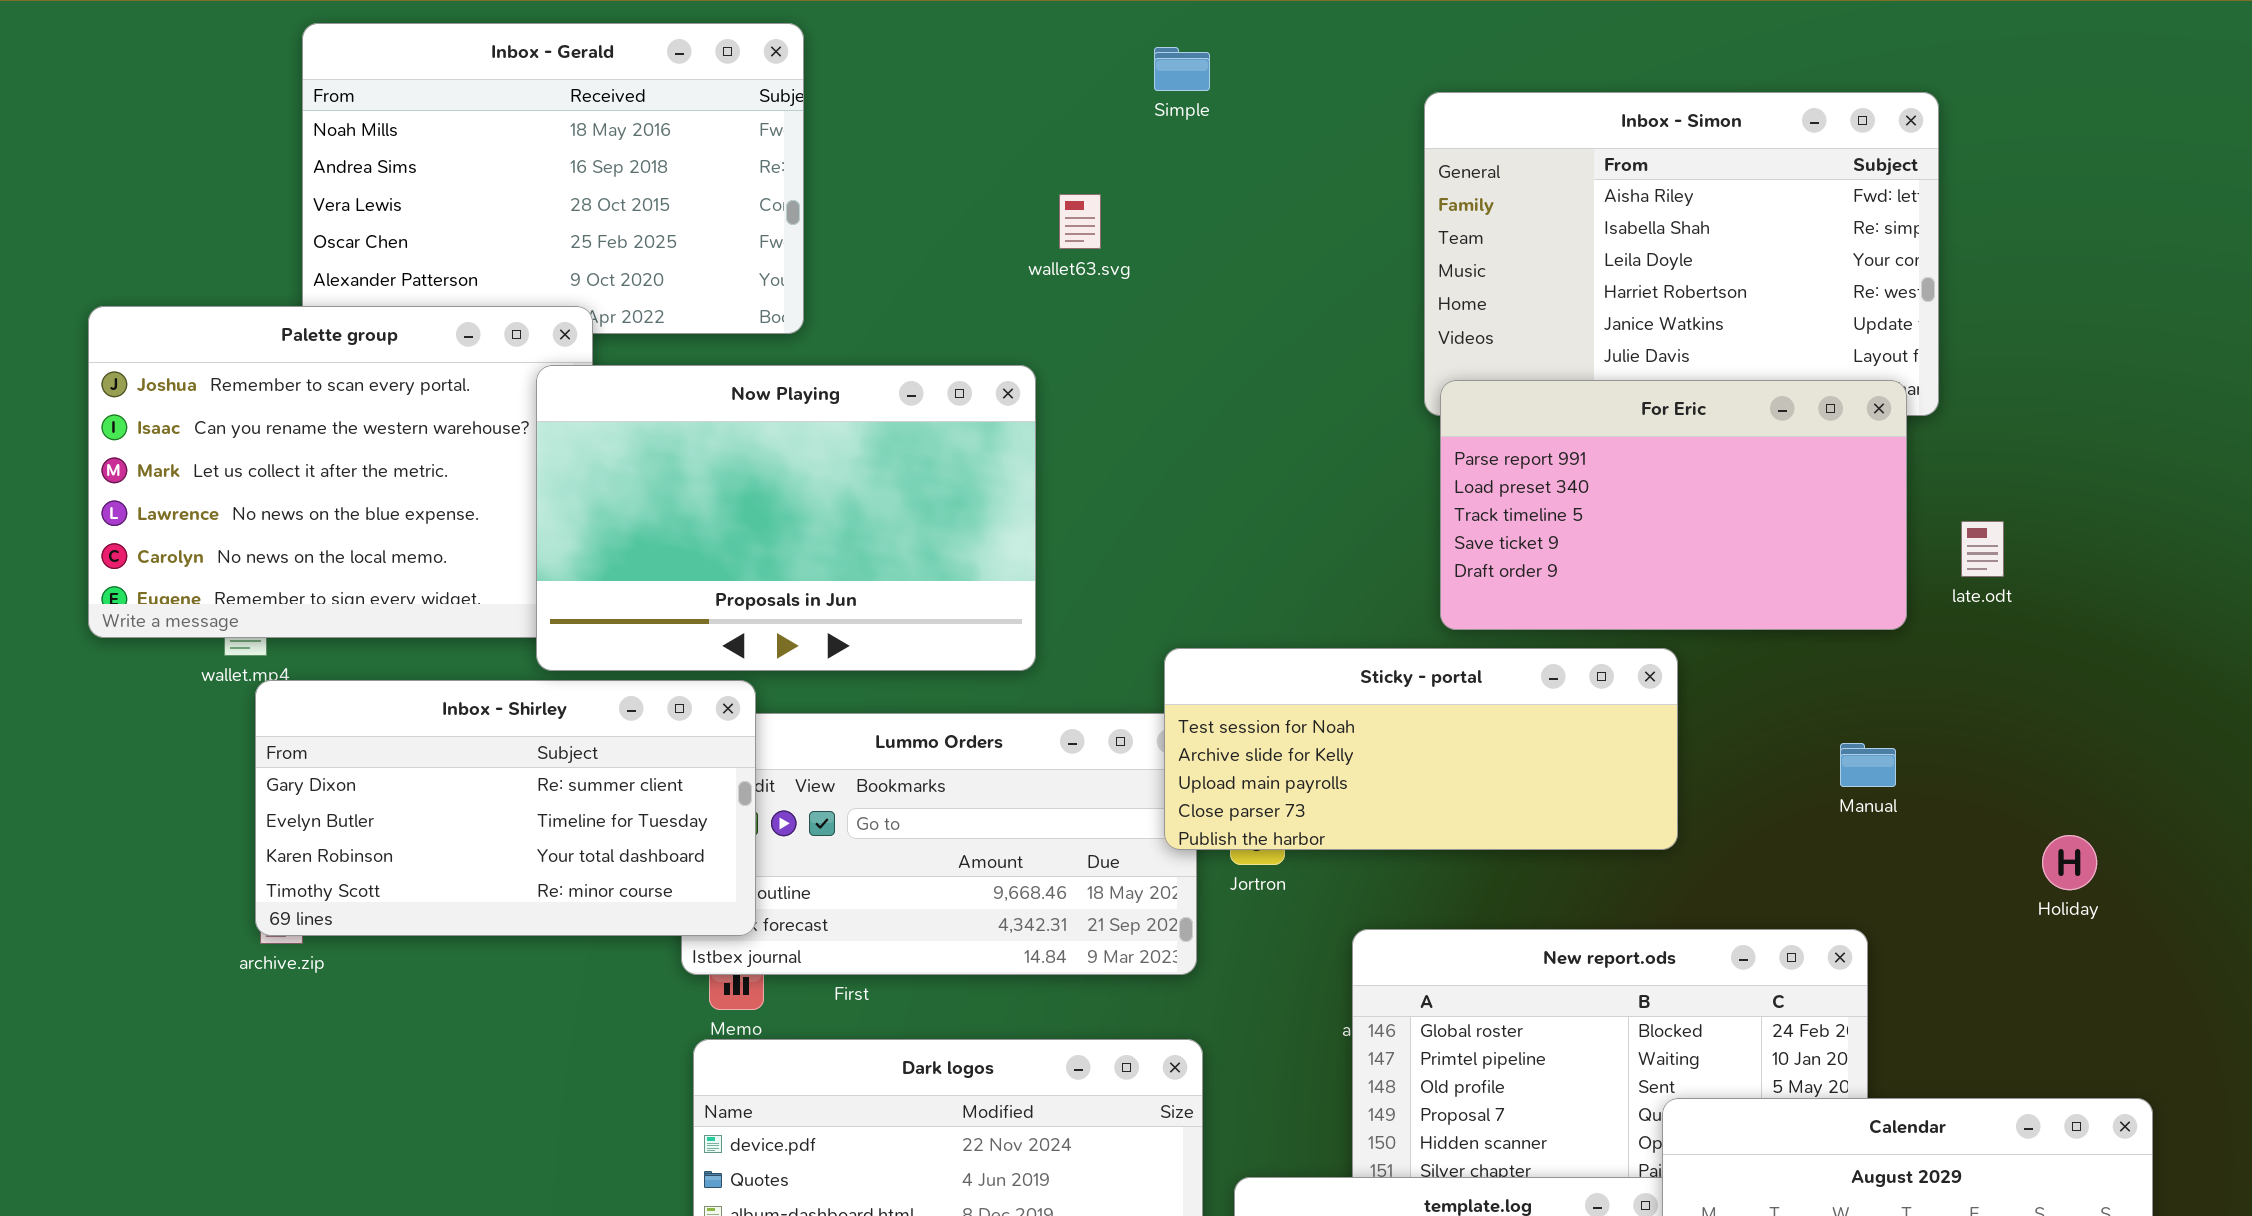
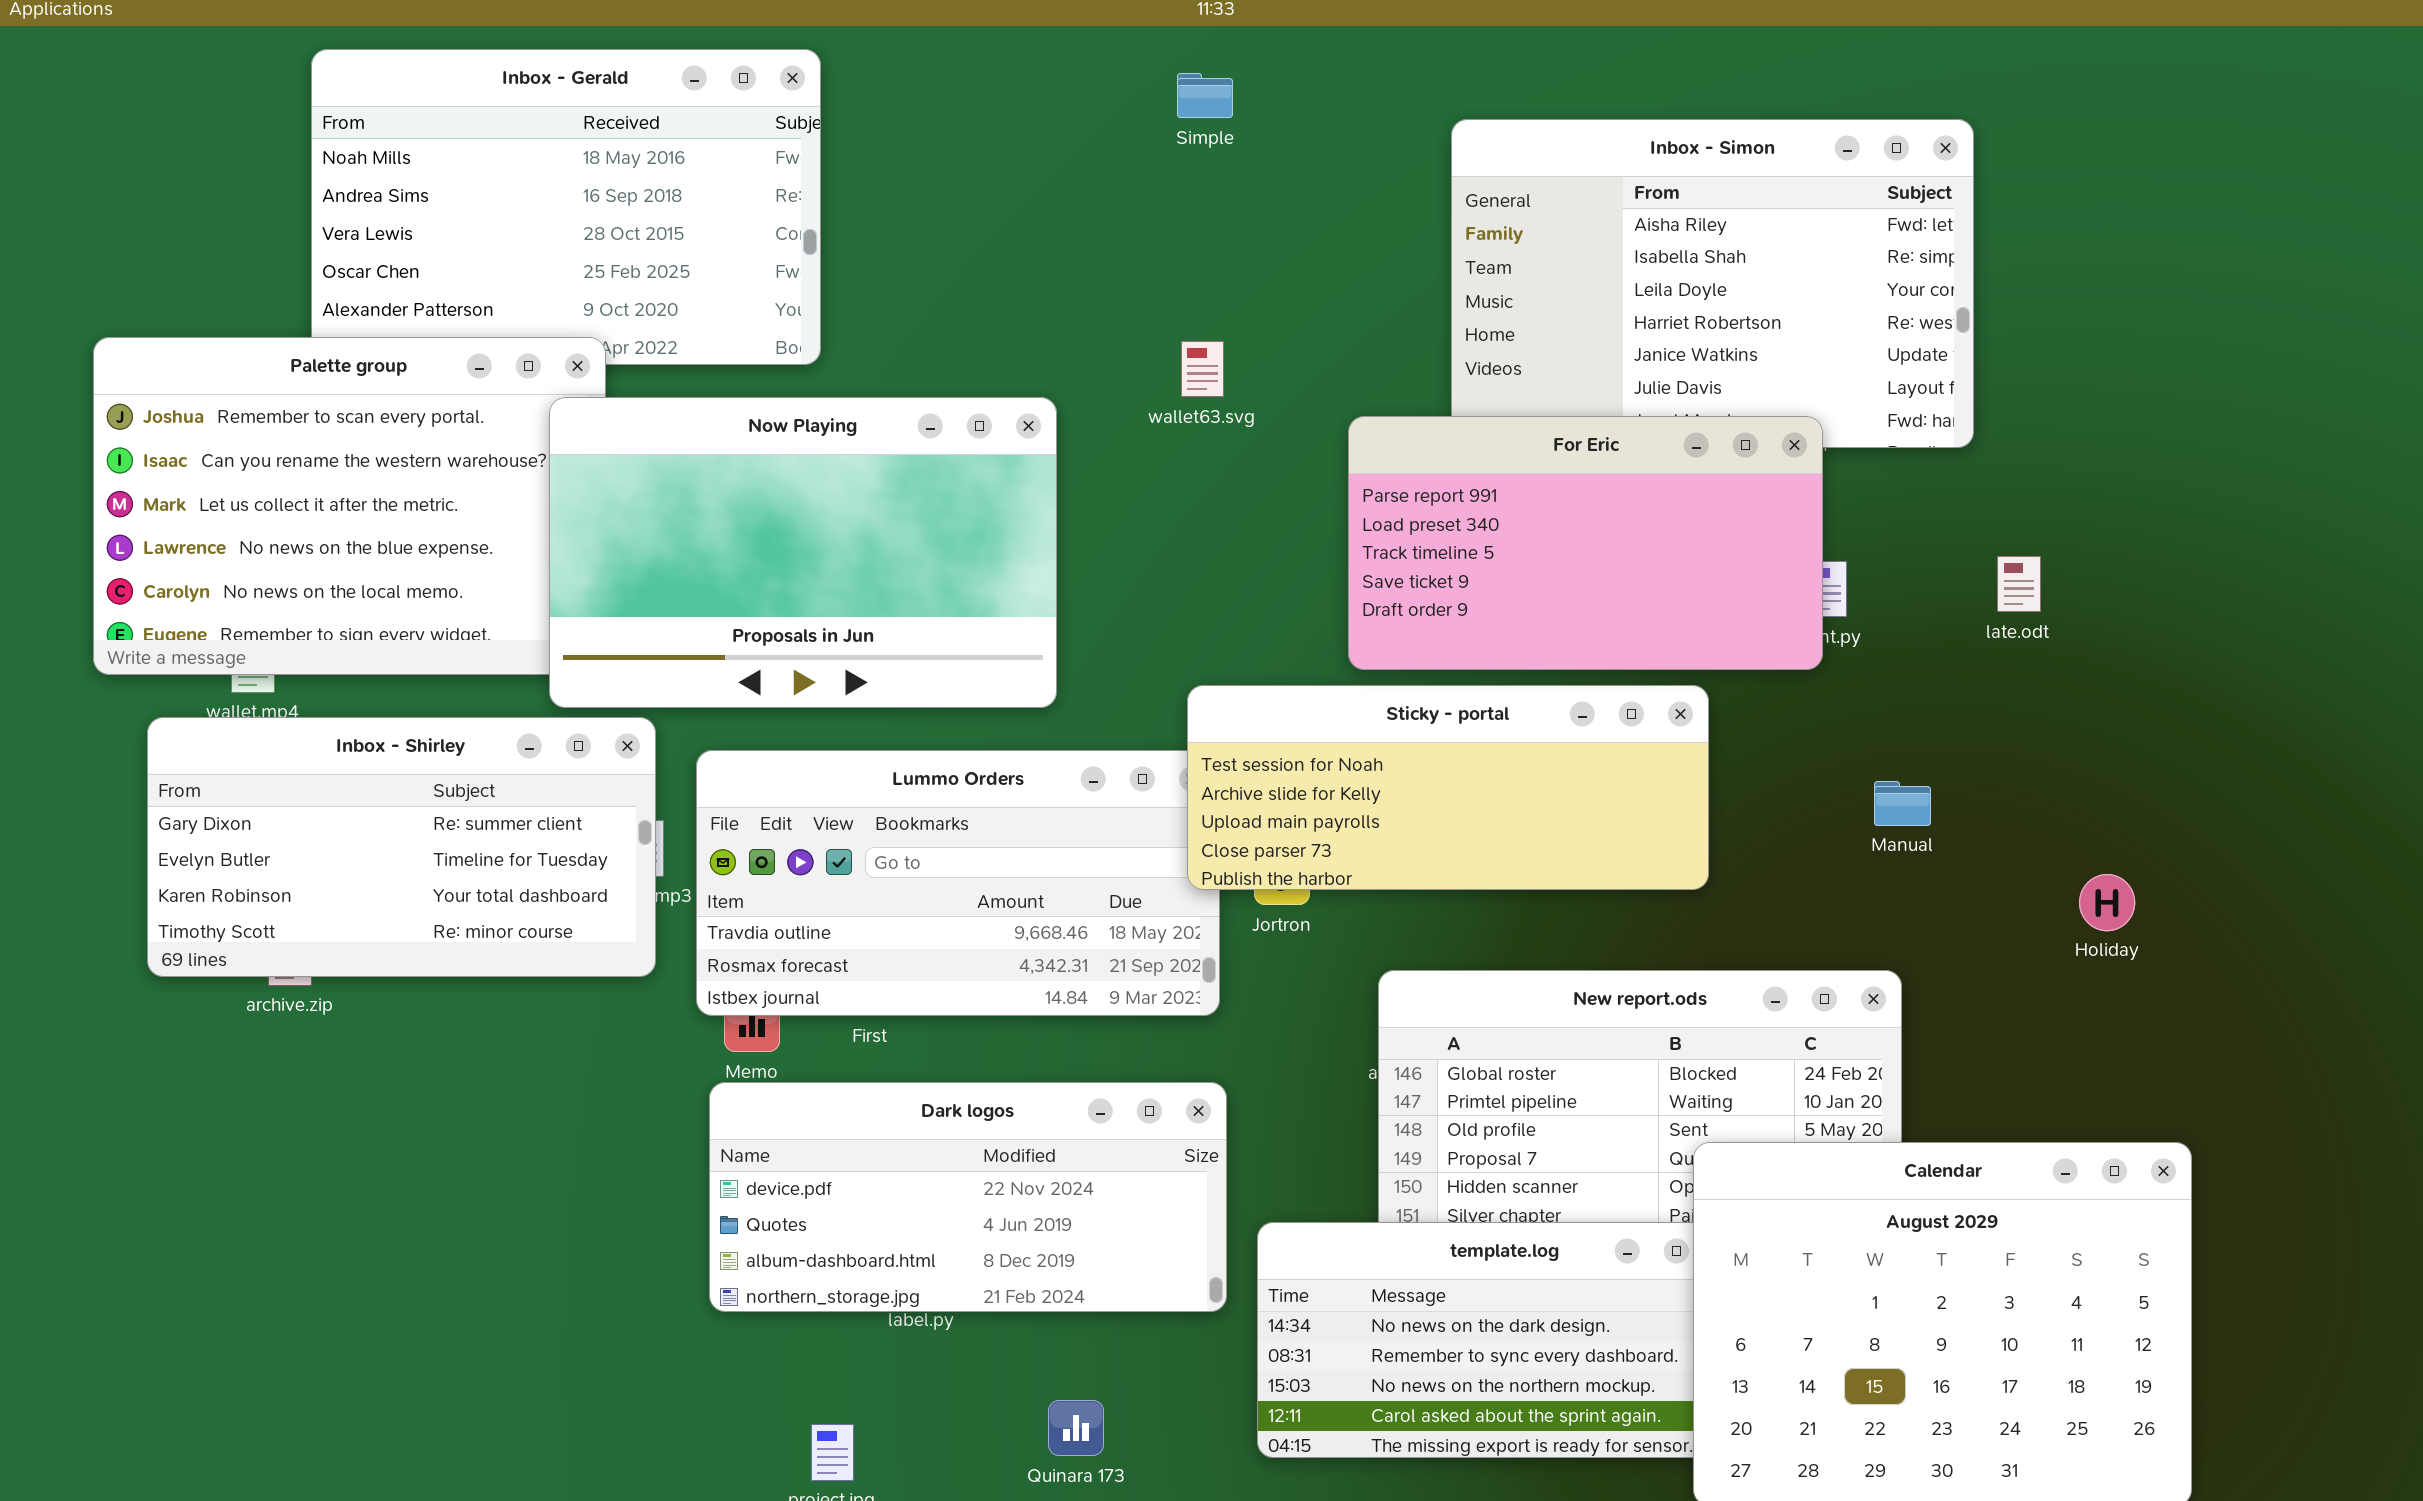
wallet63.svg: [1059,194,1101,249] -> [1181,341,1224,397], moved
For Eric: [1440,380,1907,630] -> [1348,416,1823,670], moved
Inbox - Shirley: [255,680,756,936] -> [147,717,656,977], moved

